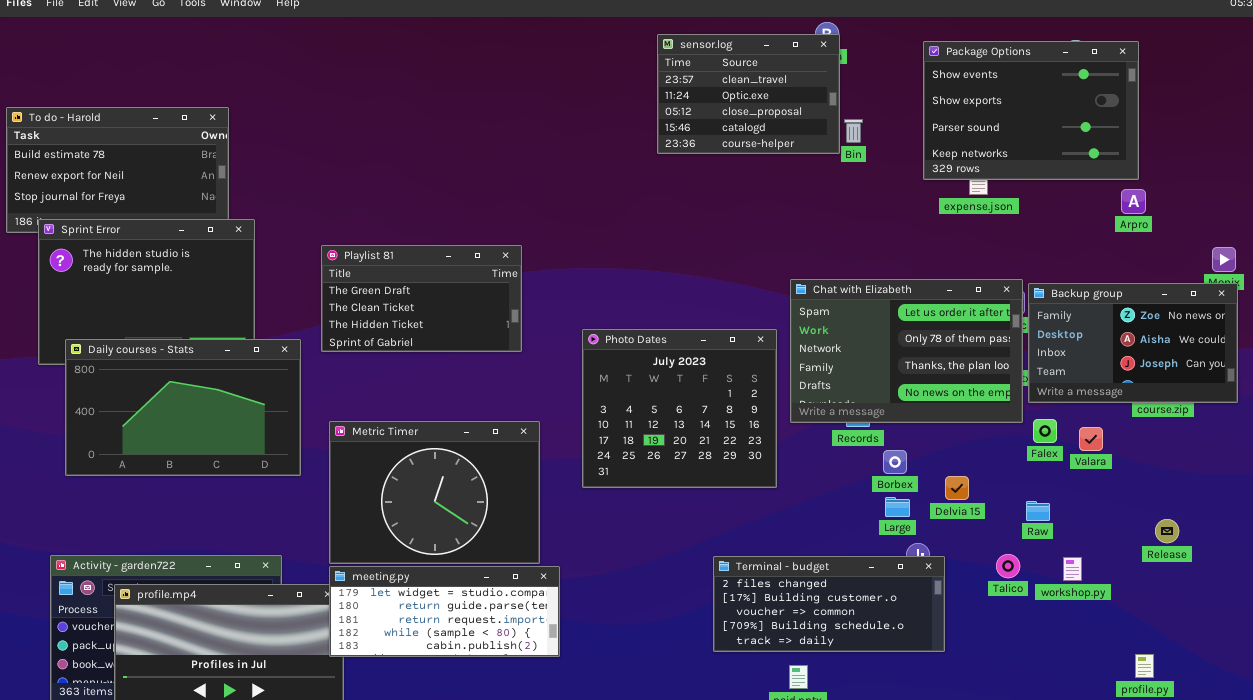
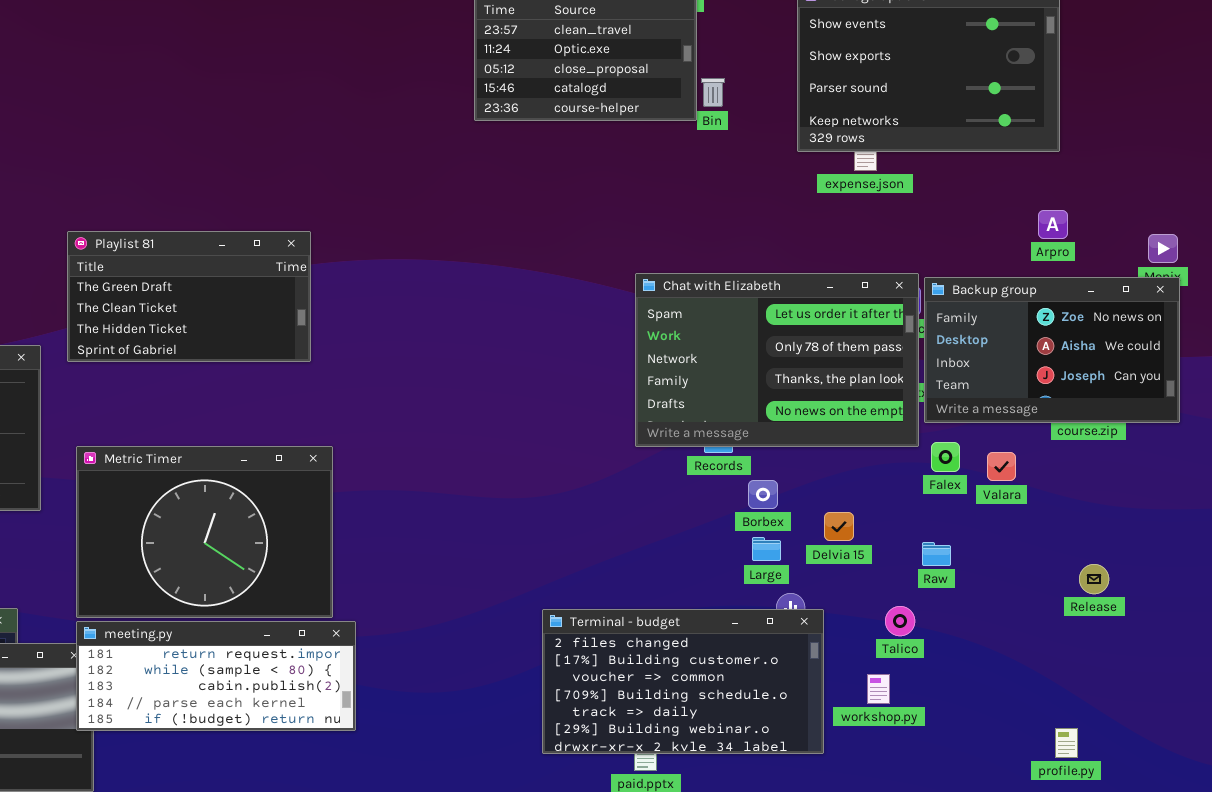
Arpro: [1121,189,1146,214] -> [1038,210,1068,239], moved
Photo Dates: [582,329,777,488] -> none, closed
Terminal - budget: [713,556,945,652] -> [542,609,824,754], resized
workshop.py: [1063,557,1082,581] -> [867,674,890,704], moved
meeting.py: [329,566,560,657] -> [76,621,356,731], scrolled down 2 rows

